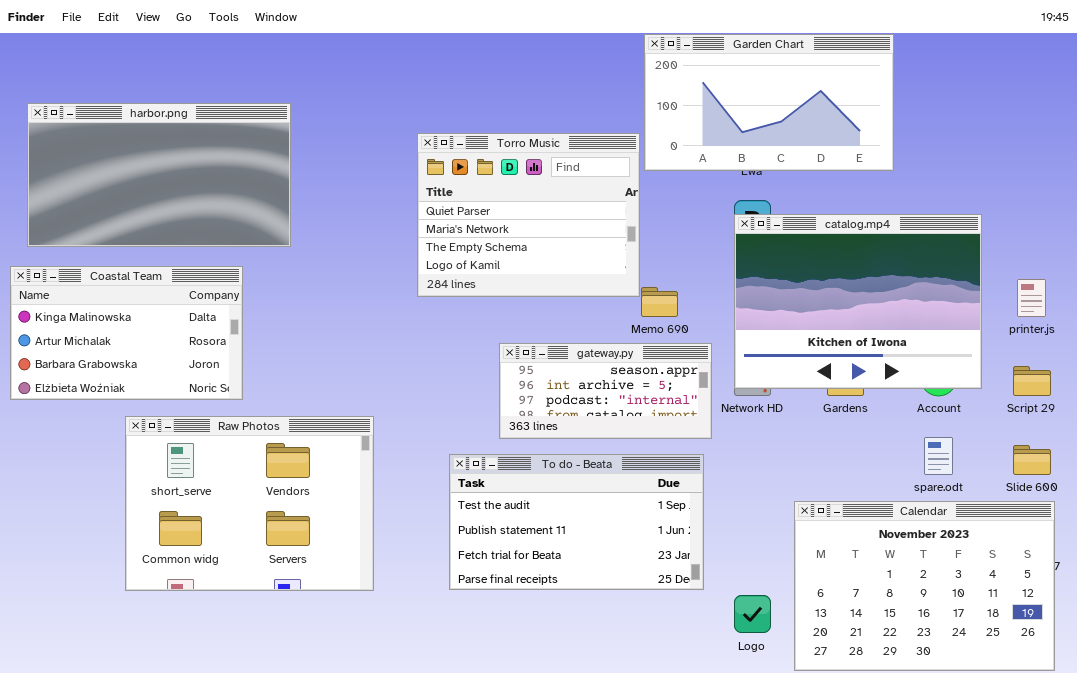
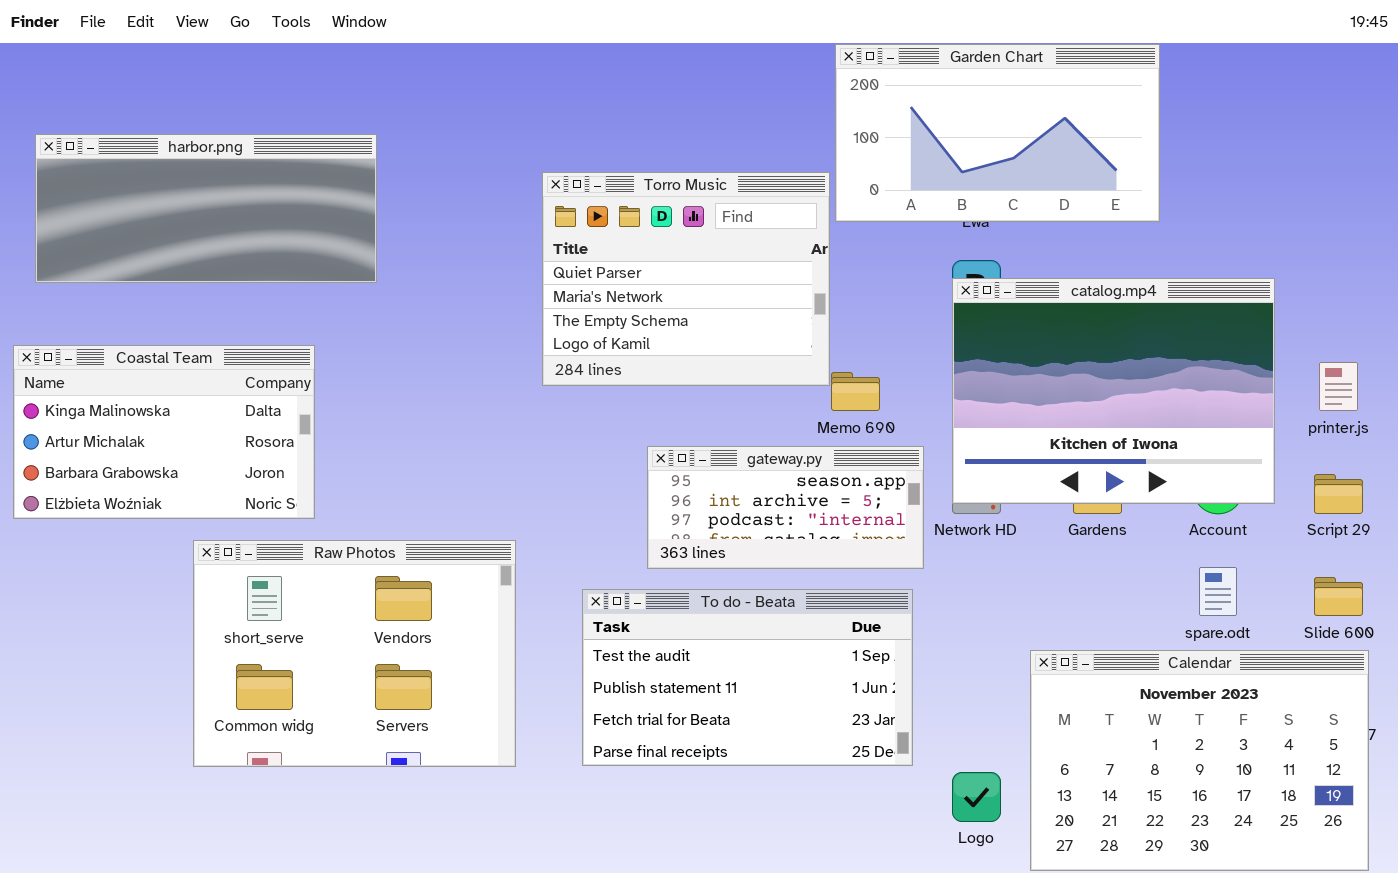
harbor.png: [27,103,291,247] -> [35,134,377,283], resized
Raw Photos: [125,416,374,591] -> [193,540,516,767], moved

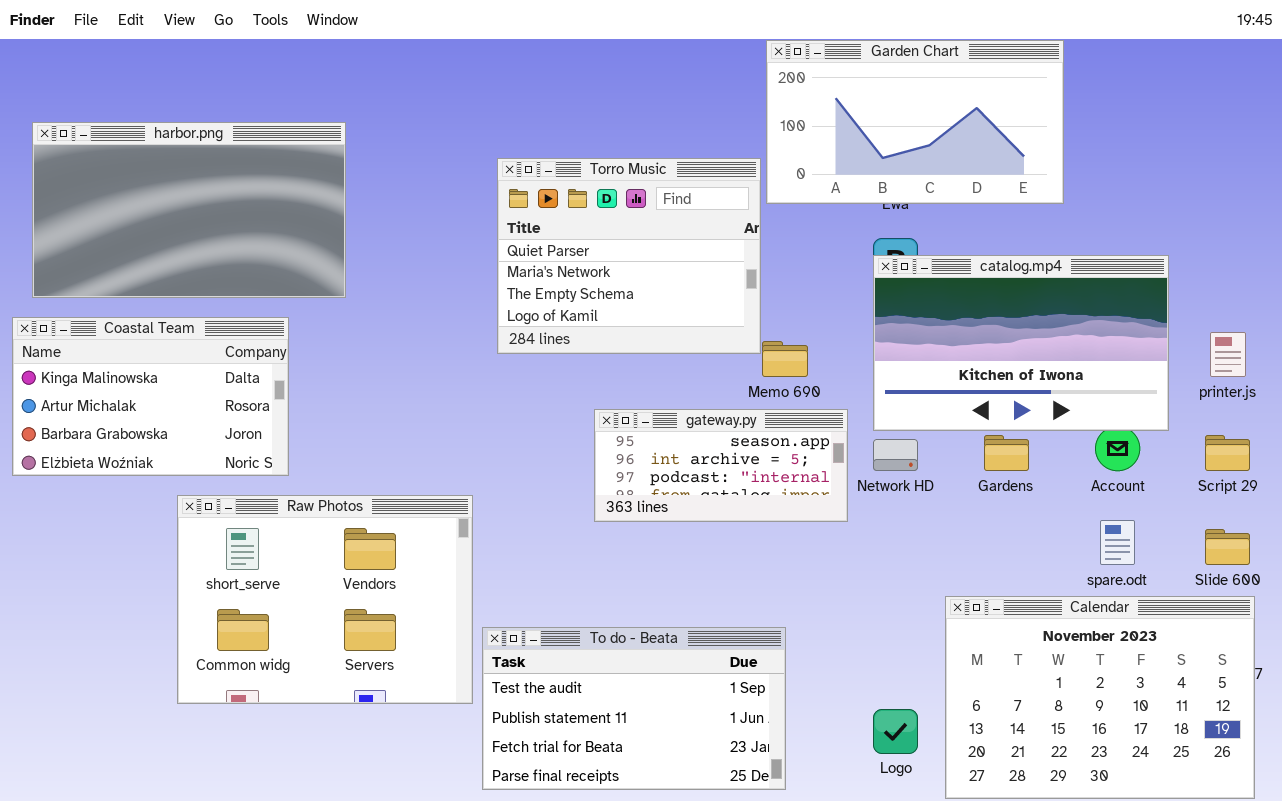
harbor.png: [35,134,377,283] -> [32,122,346,298], resized
catalog.mp4: [952,278,1275,504] -> [873,255,1169,431], resized
To do - Beata: [582,589,913,766] -> [482,627,786,790], moved

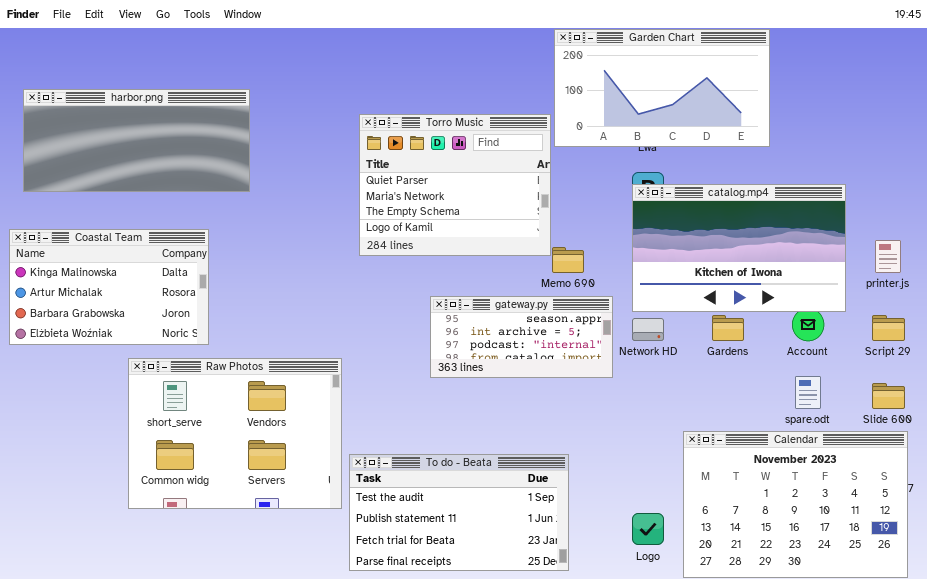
harbor.png: [32,122,346,298] -> [23,89,250,192], resized

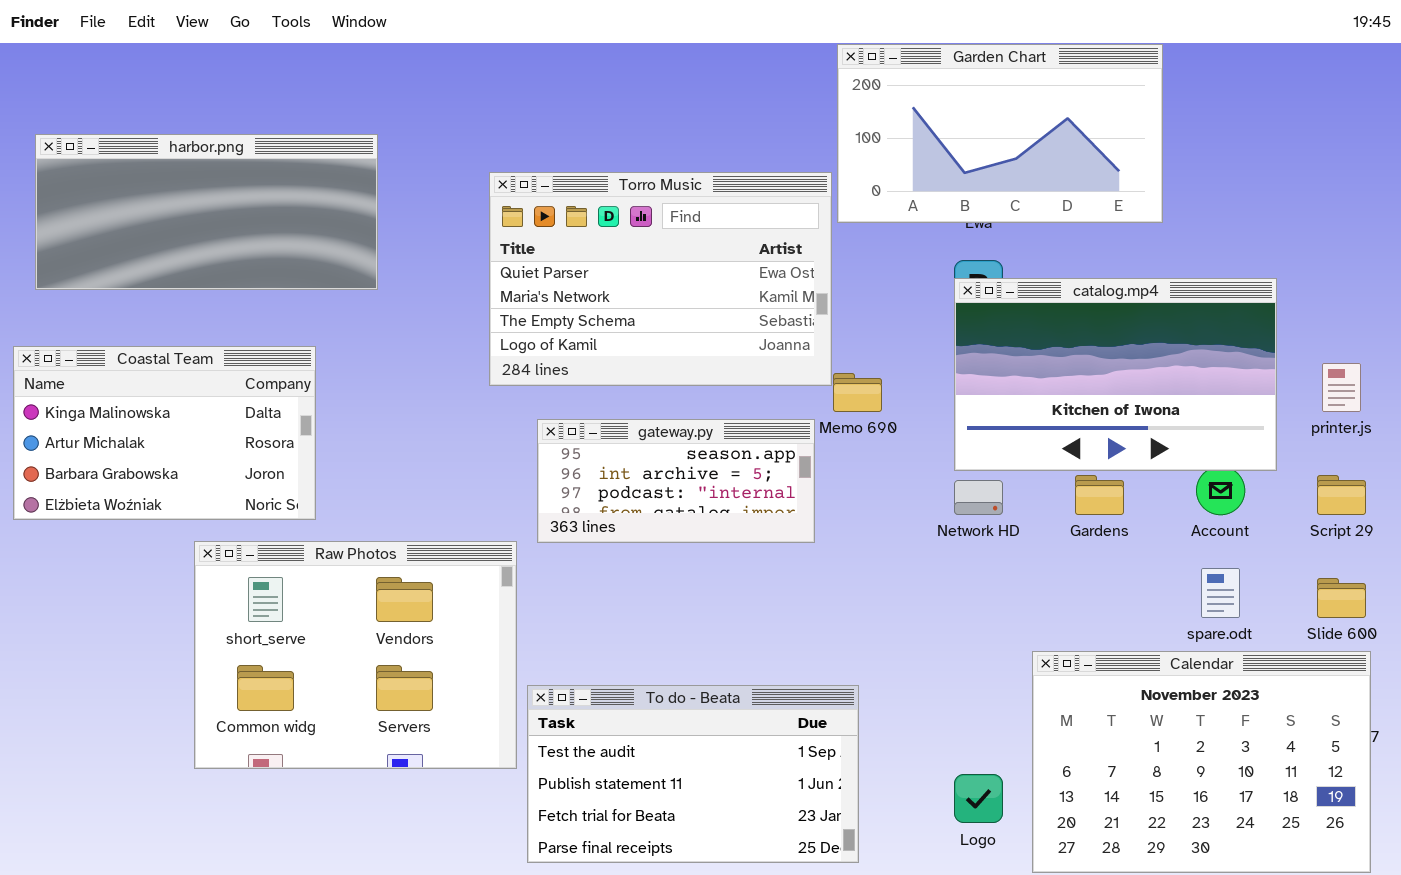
Torro Music: [359,114,551,256] -> [489,172,832,386], resized
gateway.py: [430,296,613,378] -> [537,419,815,543], moved

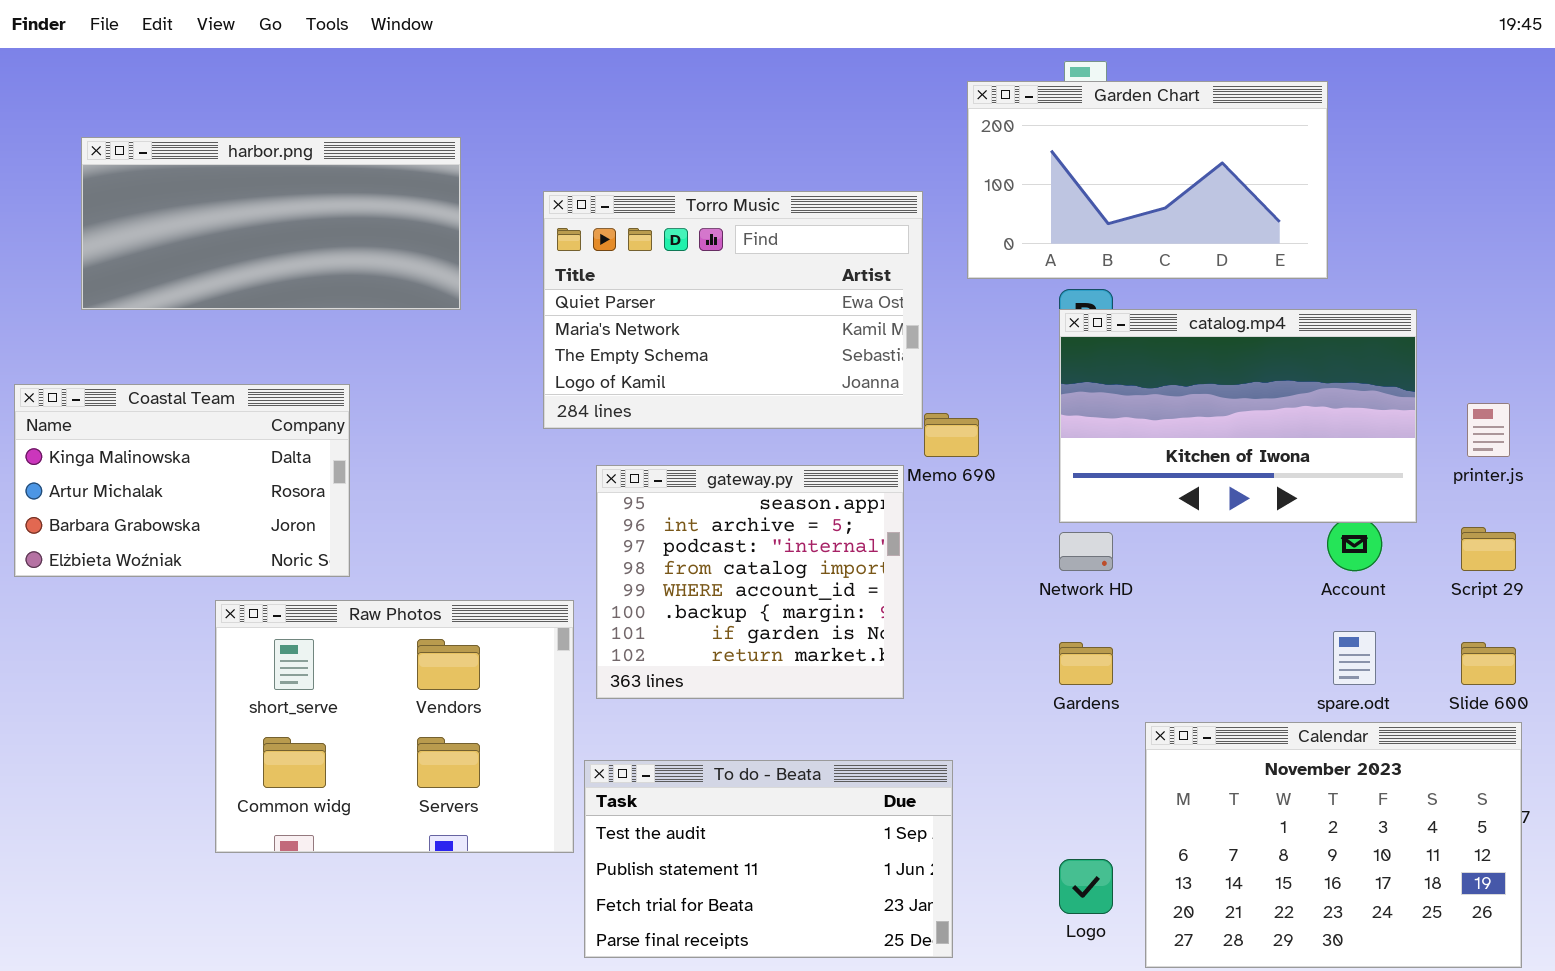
Garden Chart: [837,44,1163,223] -> [967,81,1328,279], moved
harbor.png: [35,134,378,290] -> [81,137,461,310], moved
gateway.py: [537,419,815,543] -> [596,465,904,699], resized
Gardens: [1075,475,1124,515] -> [1059,642,1113,685], moved

